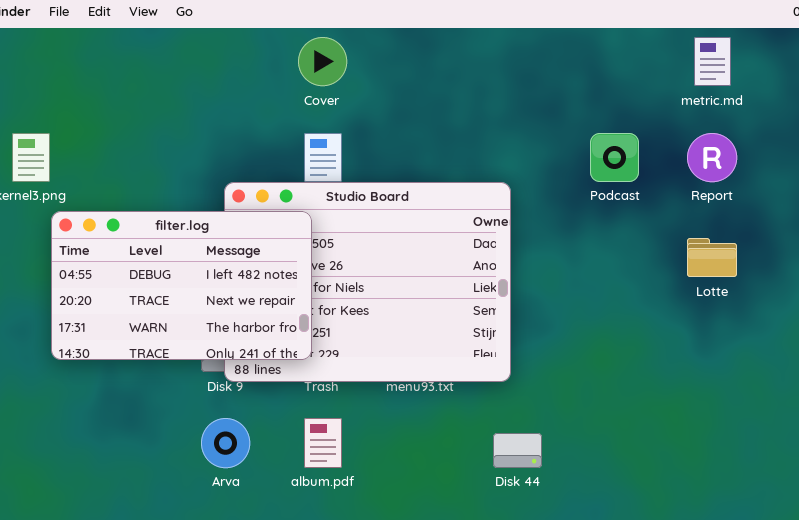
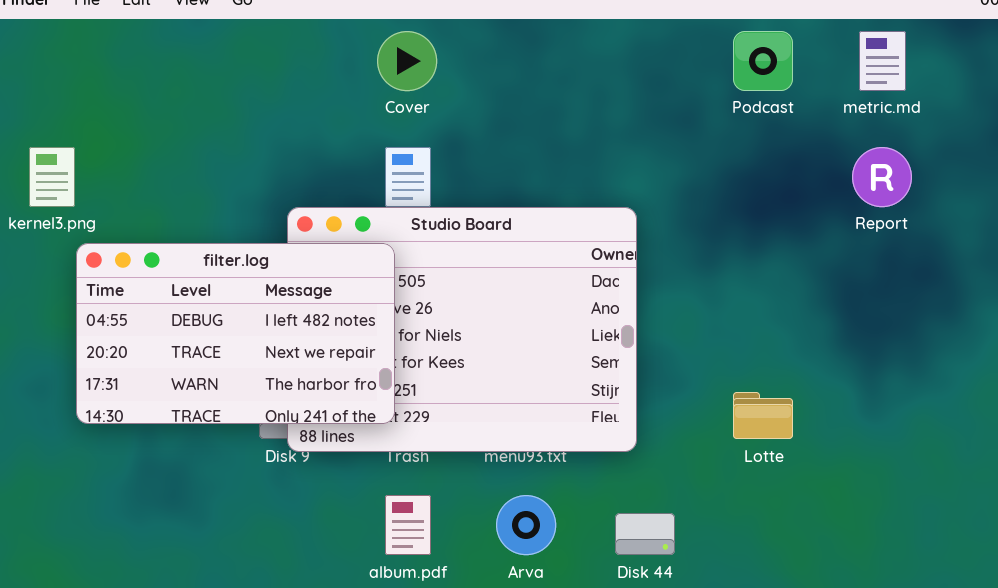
Podcast: [590,133,639,182] -> [733,31,793,91], moved
Lotte: [687,238,737,277] -> [733,392,793,439], moved
Arva: [201,418,250,468] -> [496,495,556,555], moved

